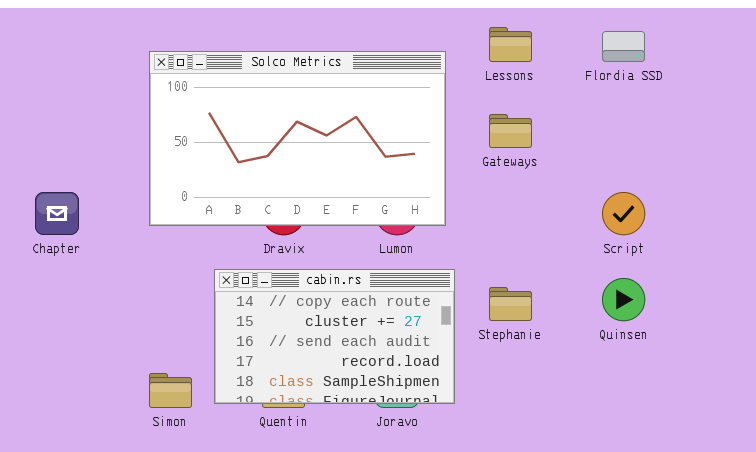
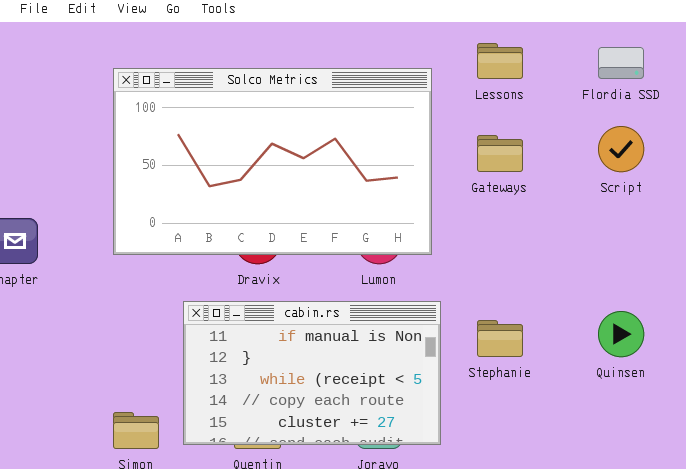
Script: [602,192,645,235] -> [598,126,644,172], moved
cabin.rs: [214,269,455,404] -> [183,301,441,445], scrolled up 3 rows

